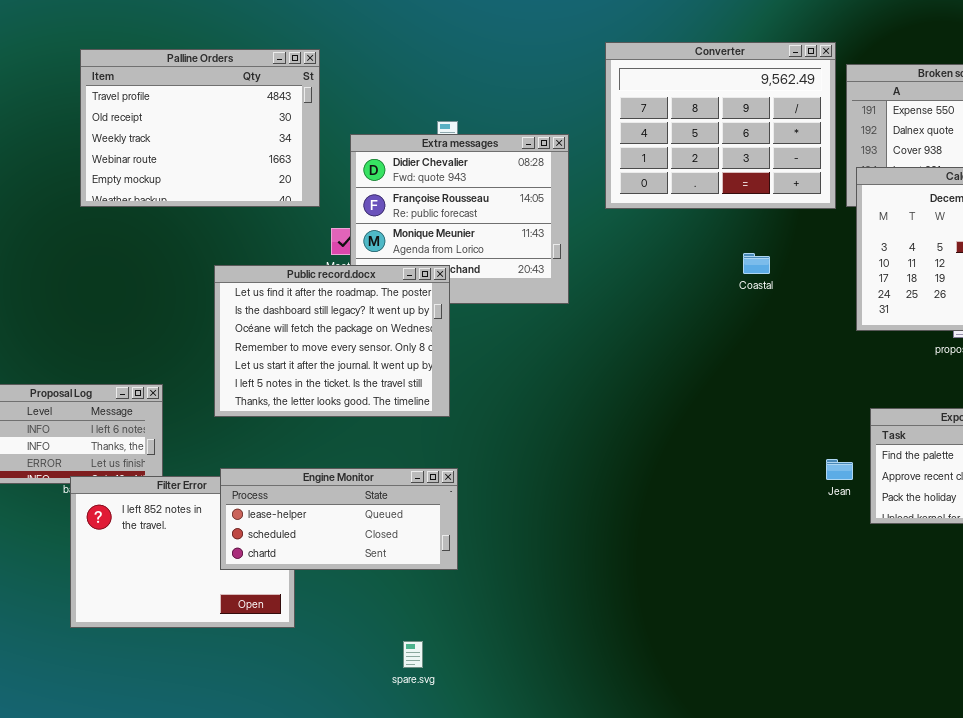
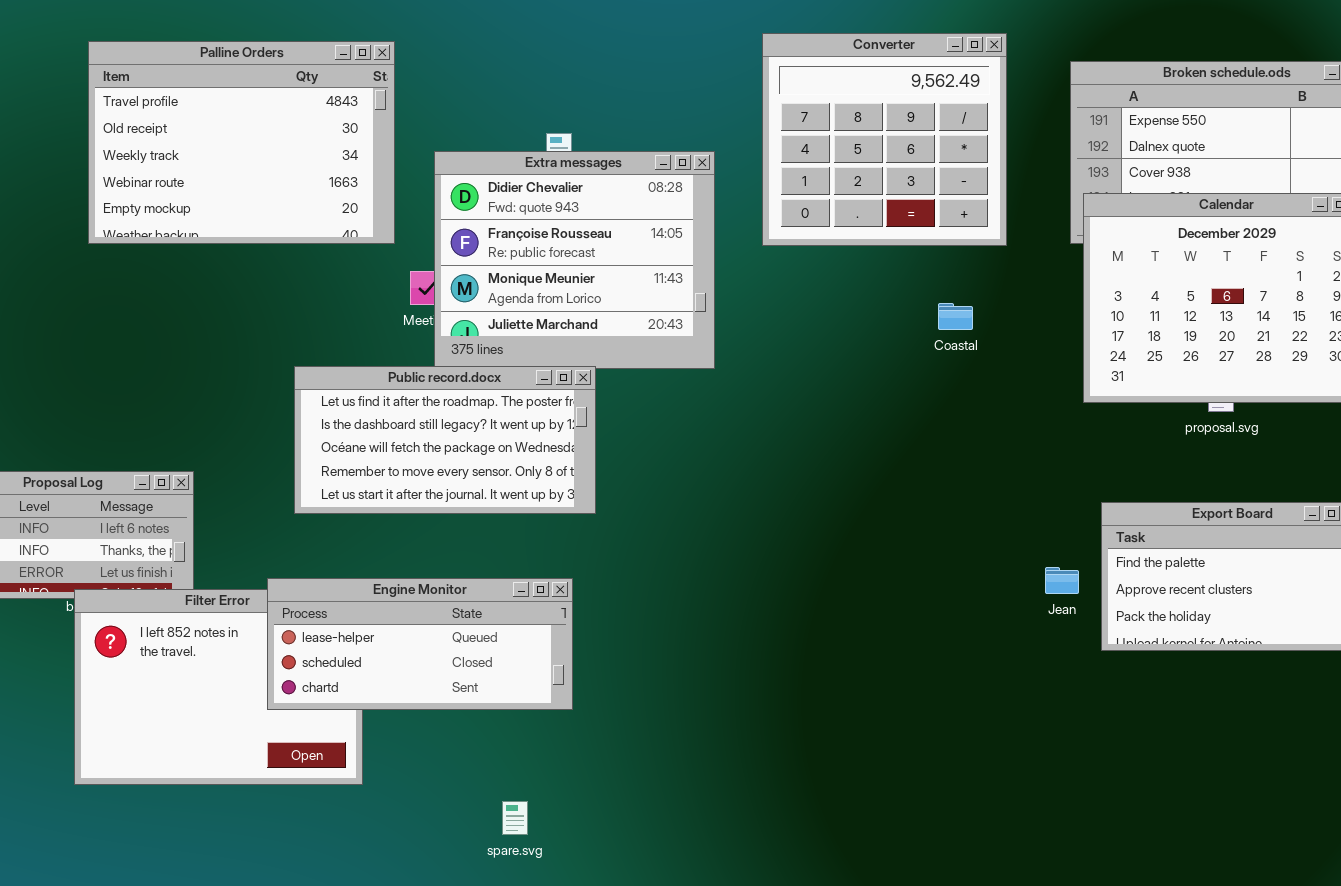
Converter: [605,42,836,209] -> [762,33,1007,246], resized
Public record.docx: [214,265,450,417] -> [294,366,596,514], moved, resized

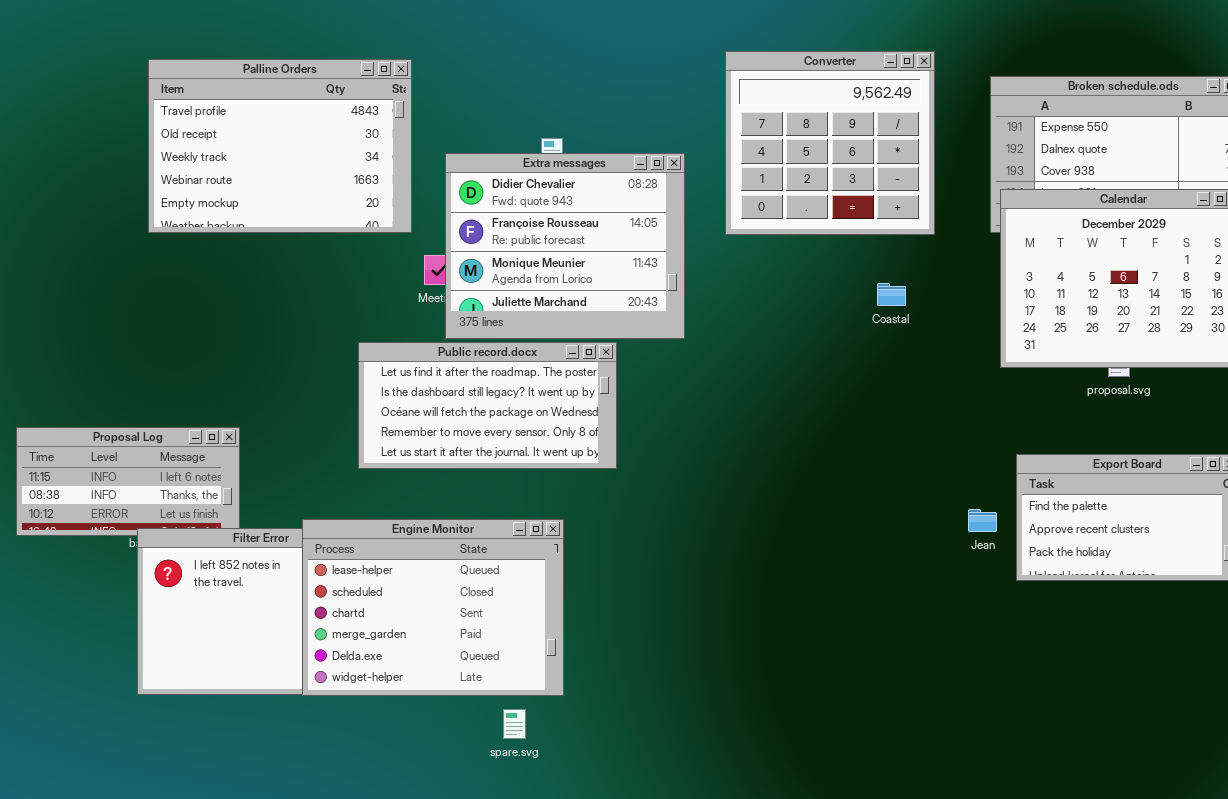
Public record.docx: [294,366,596,514] -> [358,342,617,469], moved
Engine Monitor: [267,578,573,710] -> [302,519,564,696], resized

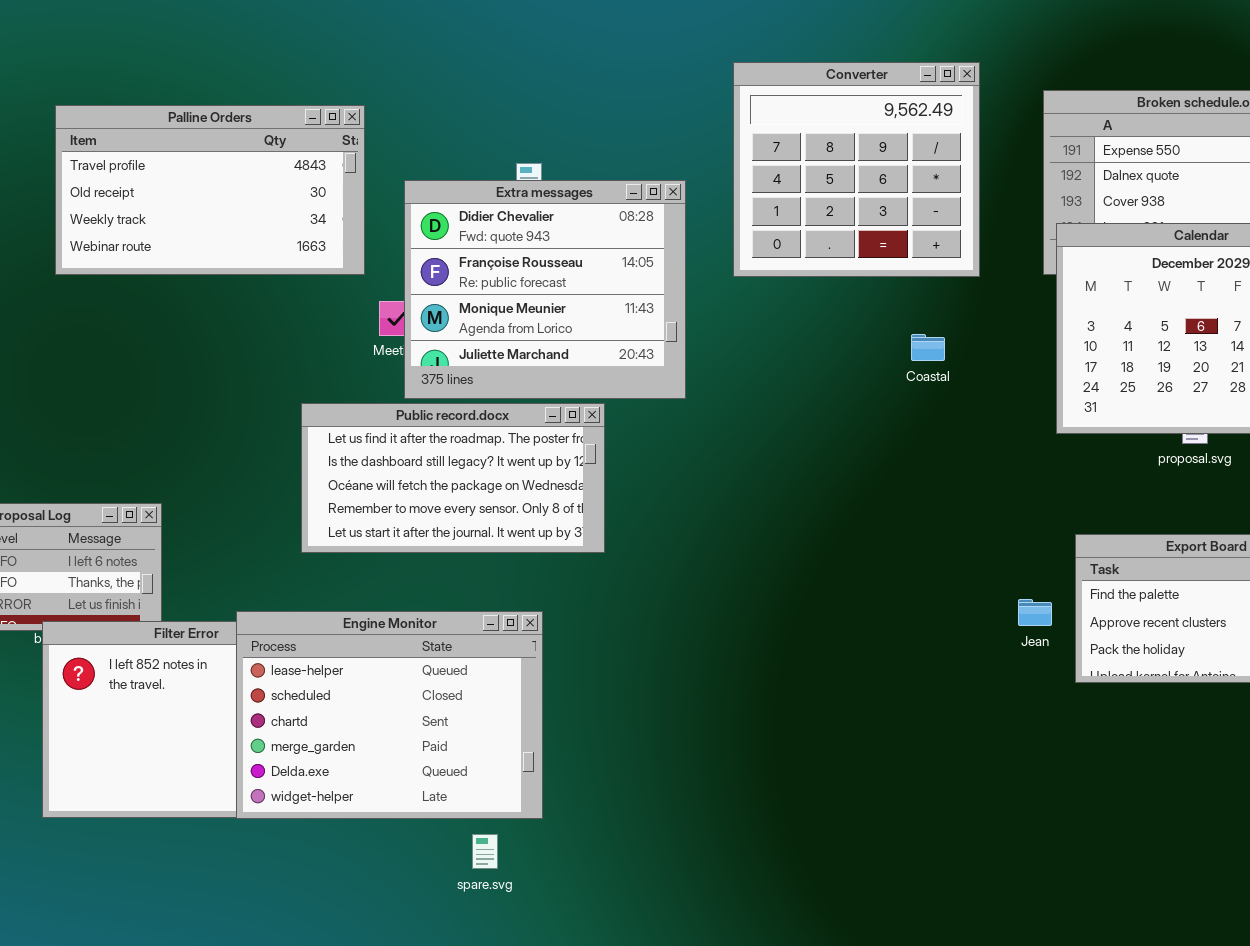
Palline Orders: [148,59,412,233] -> [55,105,365,275], resized

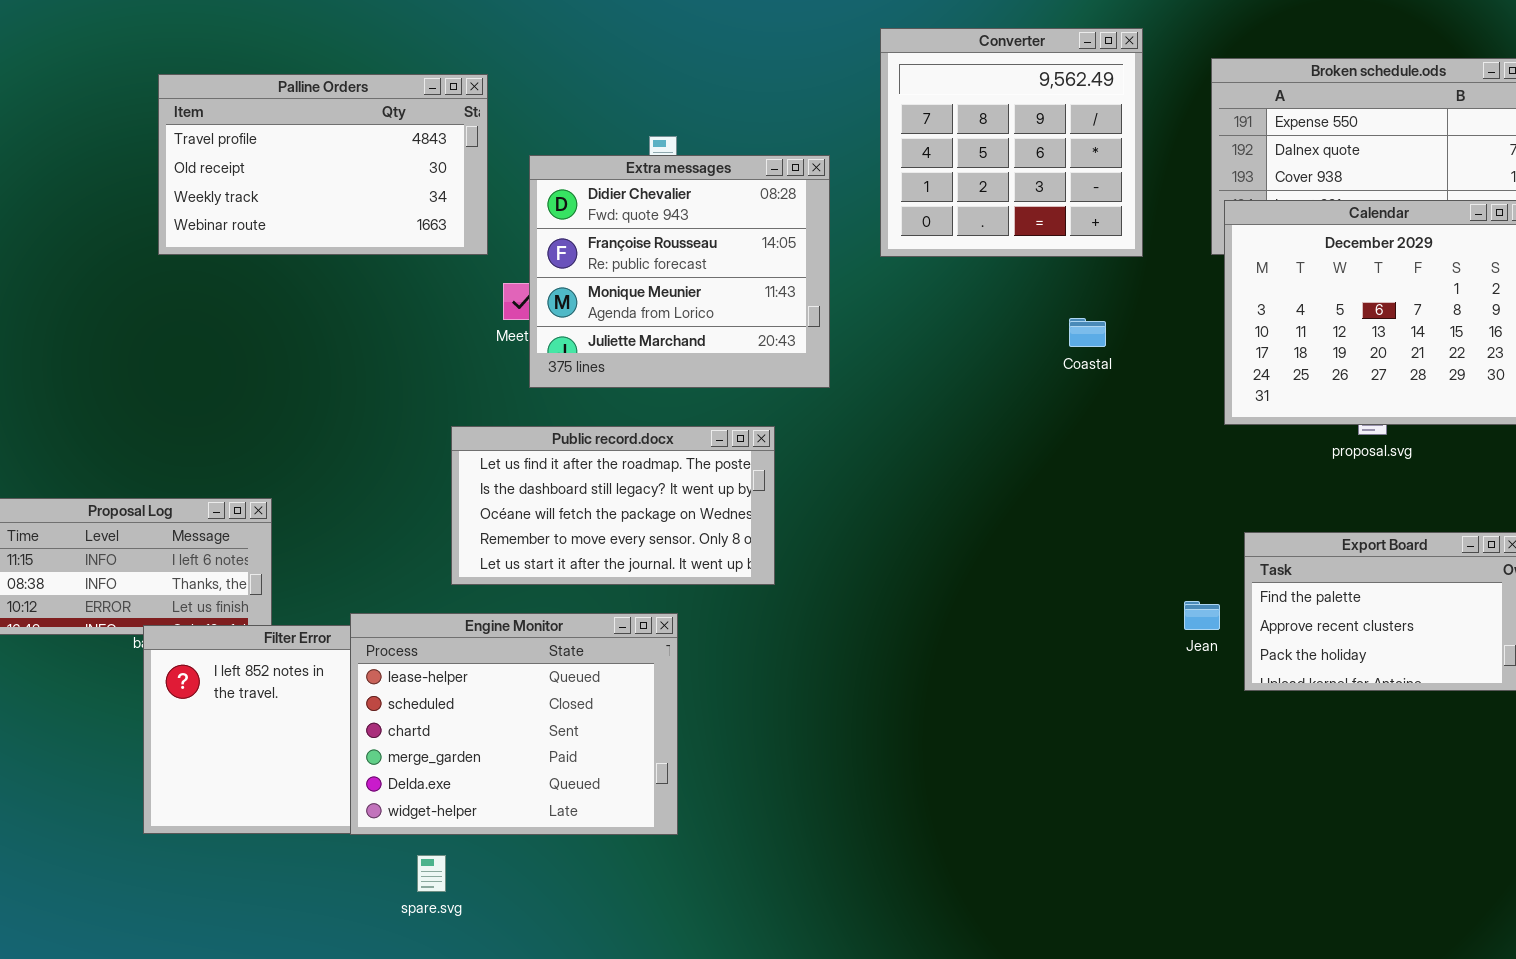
Public record.docx: [301,403,605,553] -> [451,426,775,585], moved
spare.svg: [472,834,498,869] -> [417,855,446,892], moved

